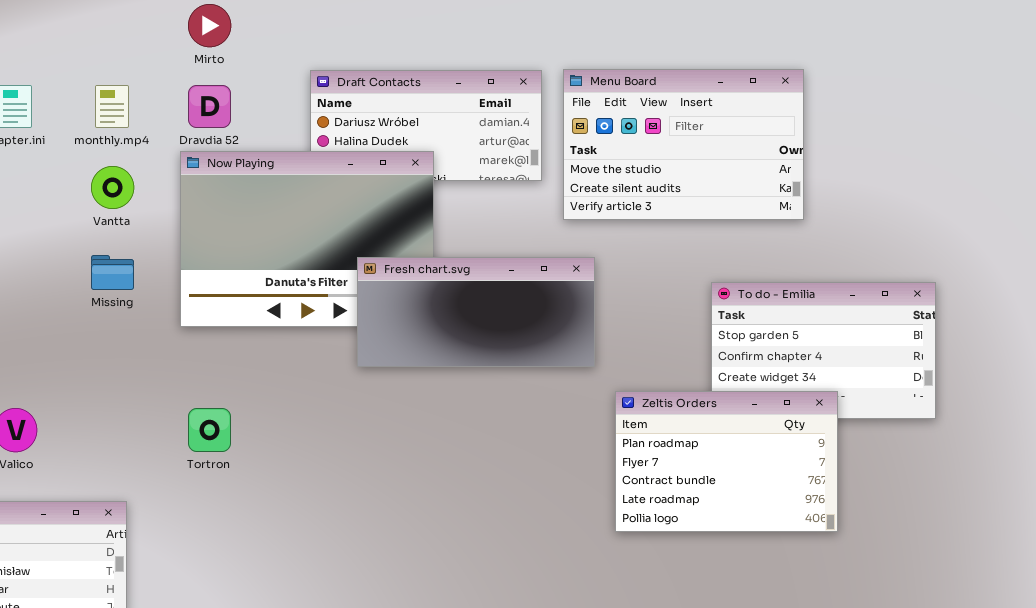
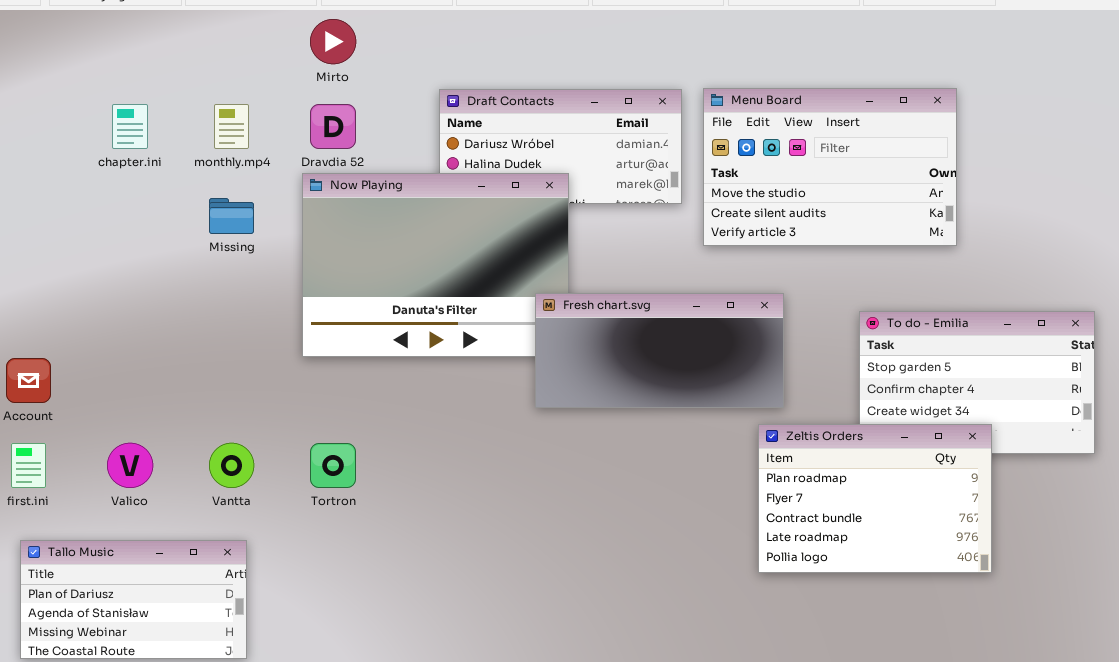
Vantta: [91,166,134,209] -> [209,443,254,488], moved
Missing: [91,255,134,290] -> [209,198,254,234], moved
Fresh chart.svg: [357,257,595,367] -> [535,293,784,408], moved

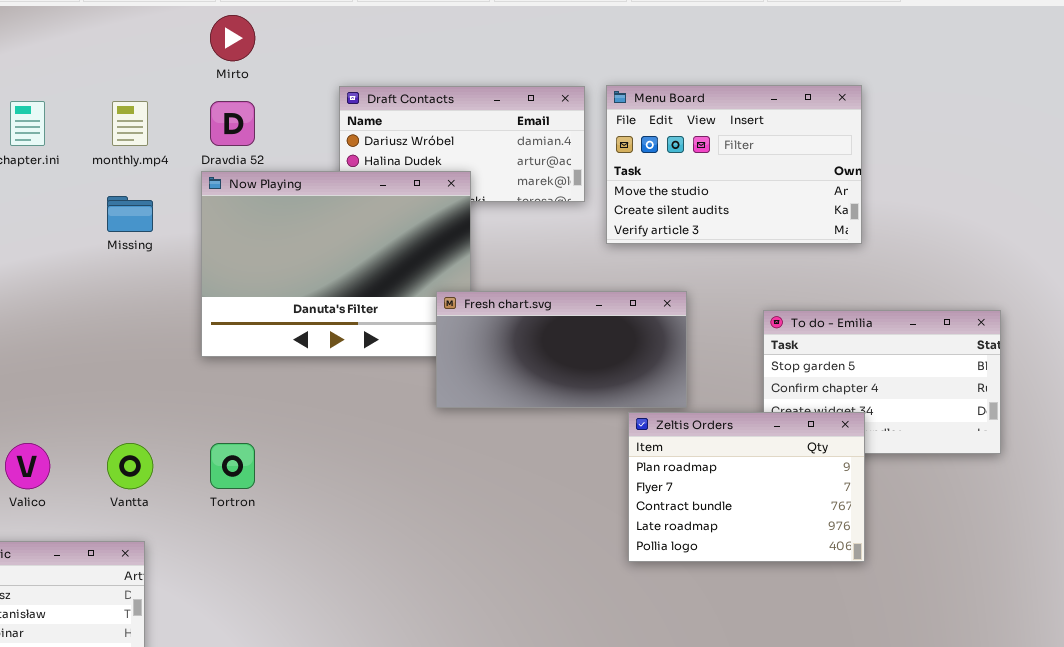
Zeltis Orders: [758,424,992,573] -> [628,412,865,562], moved

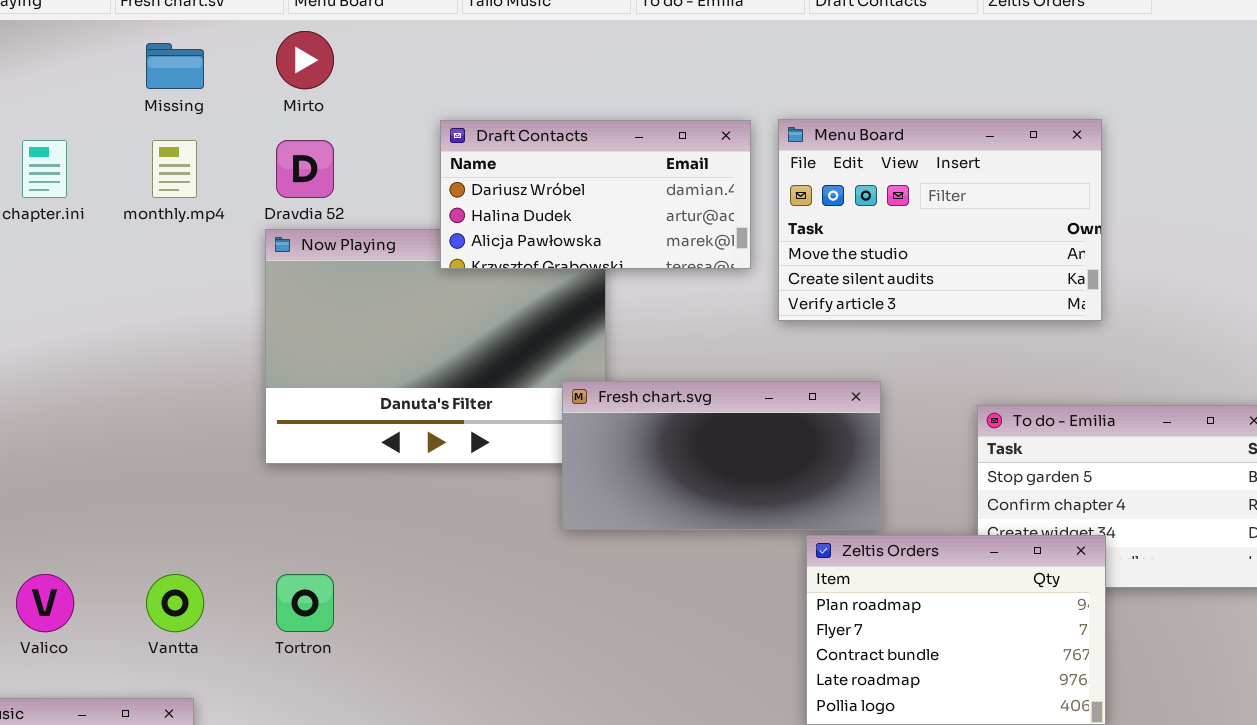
Draft Contacts: [339,86,585,202] -> [440,120,751,269], raised
Missing: [107,196,153,232] -> [146,43,204,89], moved

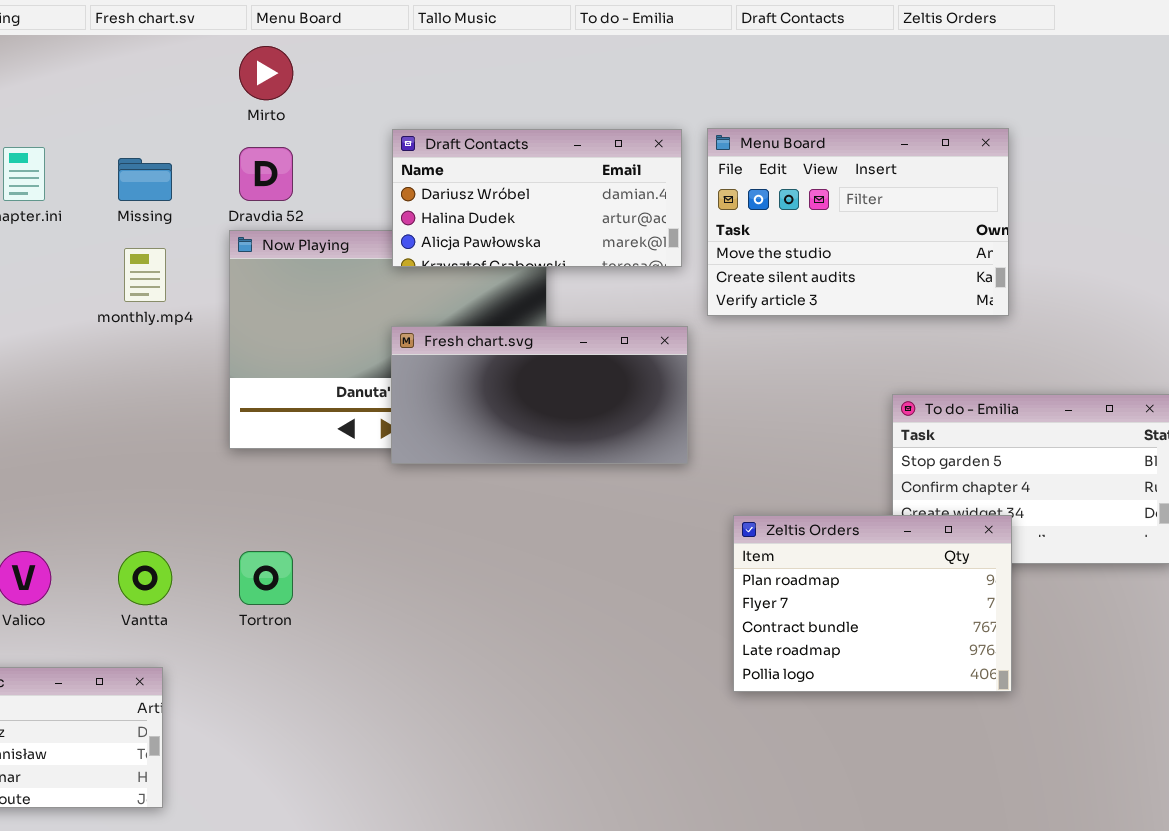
Missing: [146,43,204,89] -> [118,158,172,201], moved
monthly.mp4: [152,140,197,198] -> [124,248,166,302], moved
Fresh chart.svg: [562,381,881,530] -> [391,326,688,464], moved

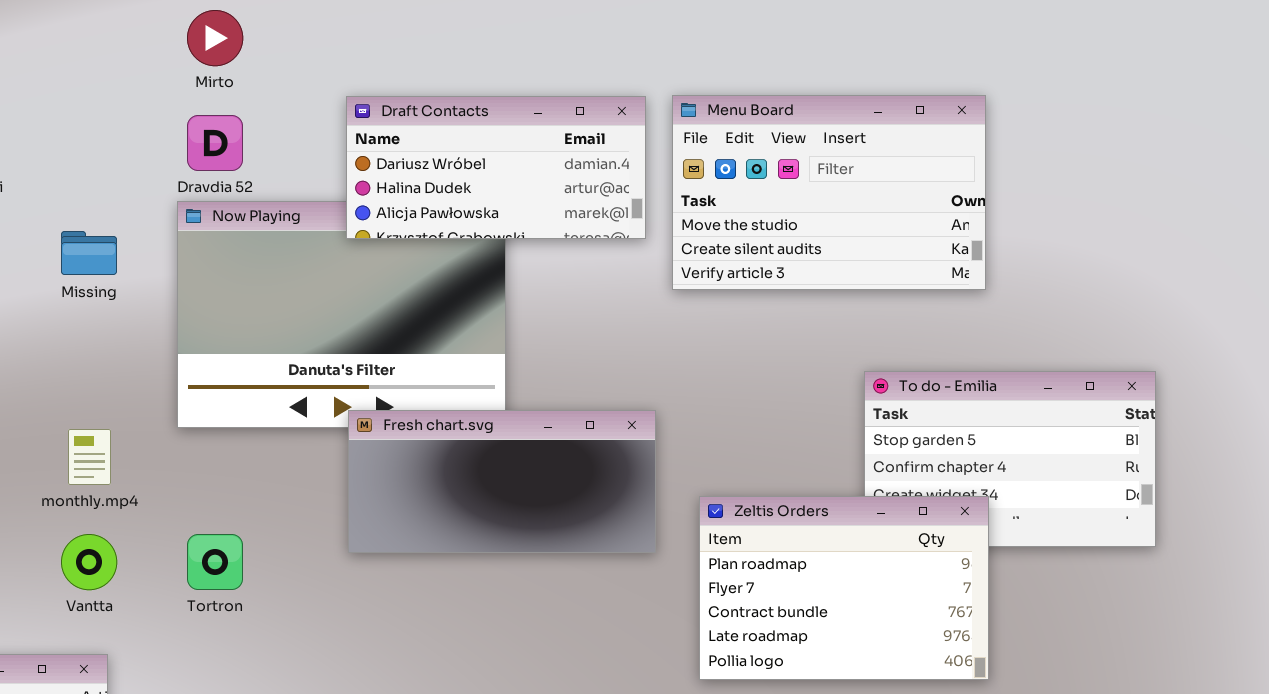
Missing: [118,158,172,201] -> [61,231,117,275], moved
monthly.mp4: [124,248,166,302] -> [68,429,111,485], moved
Fresh chart.svg: [391,326,688,464] -> [348,410,656,553], moved

